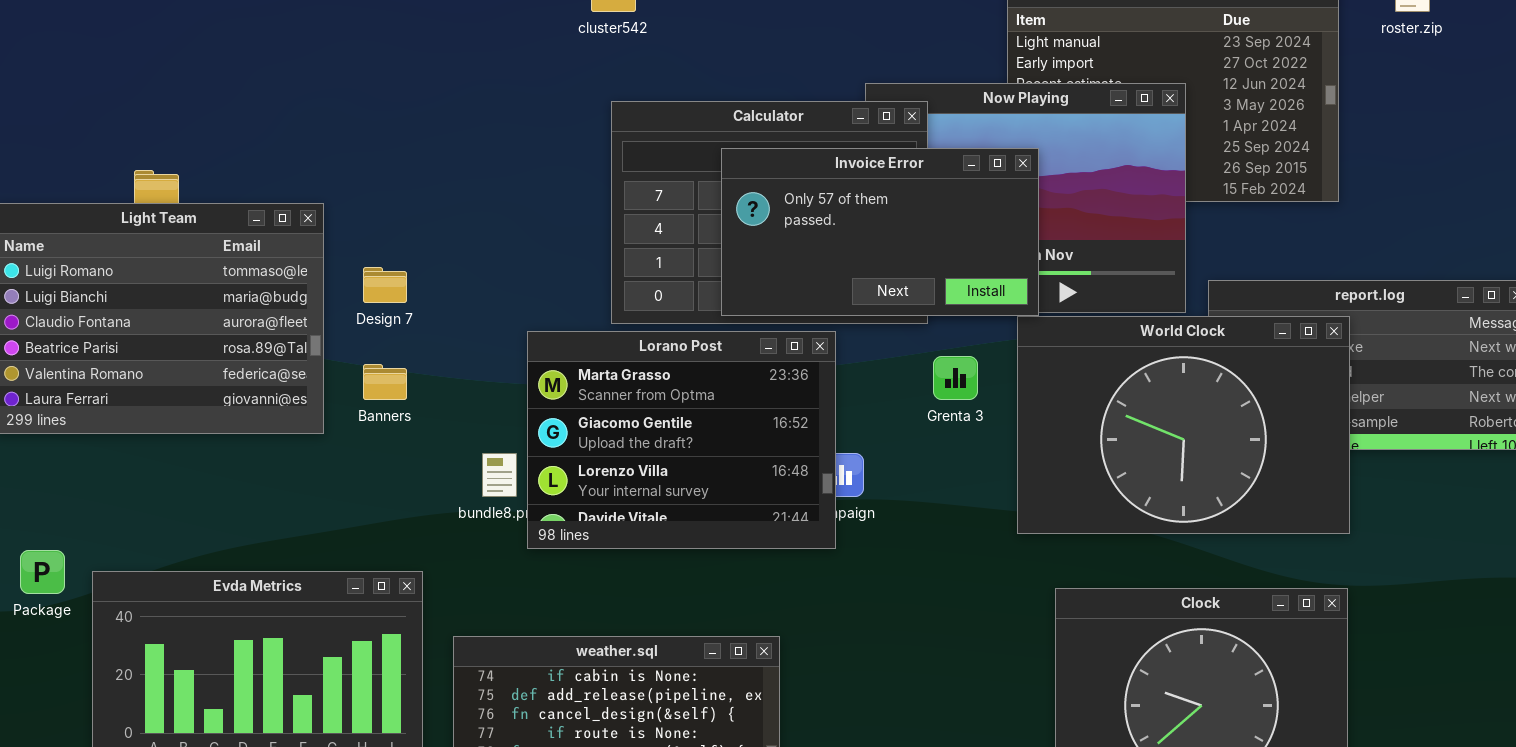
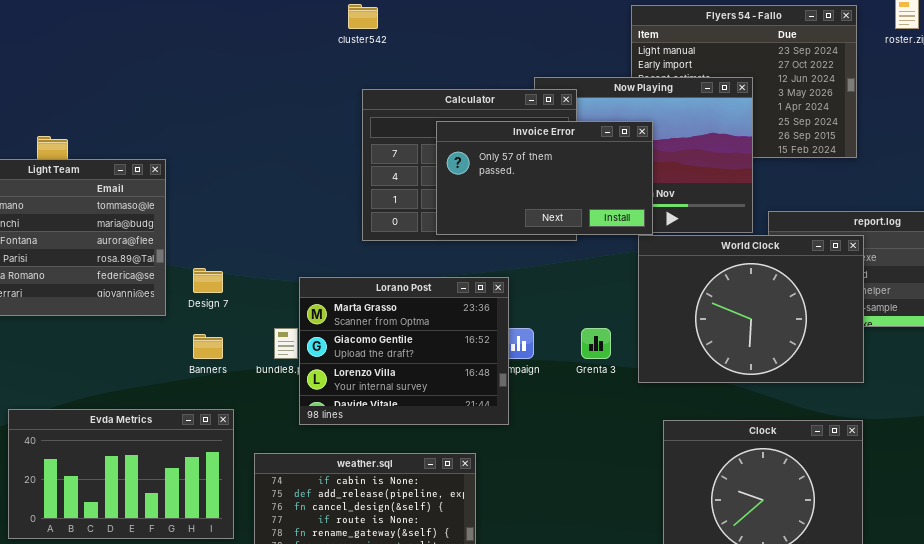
Design 7: [363,267,407,303] -> [193,268,223,293], moved
Lorano Post: [527,331,836,549] -> [299,277,509,425], moved
Grenta 3: [933,356,978,400] -> [581,328,611,359], moved
Banners: [363,364,407,400] -> [193,334,223,359], moved

